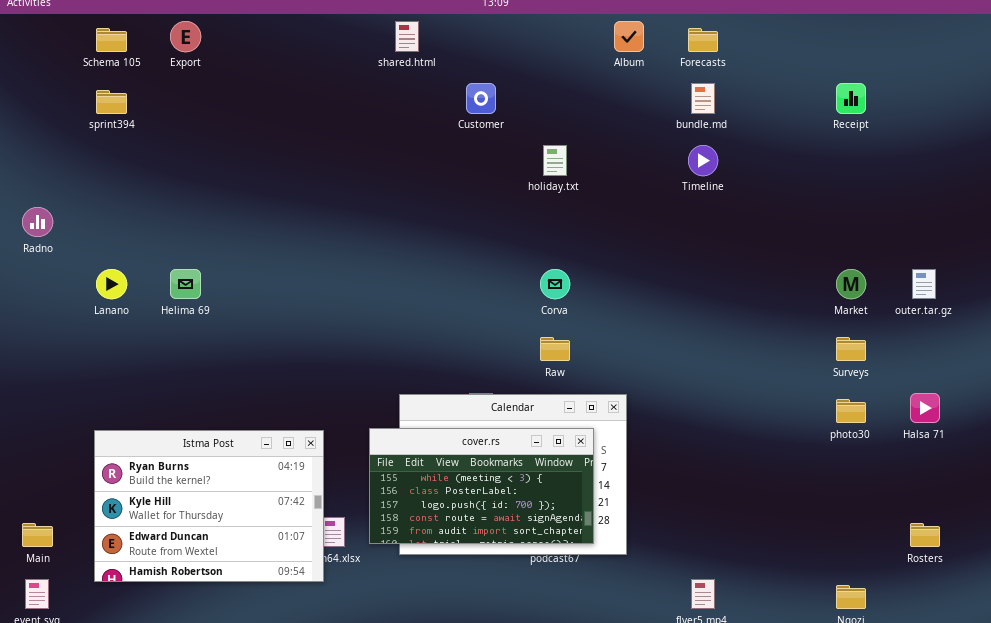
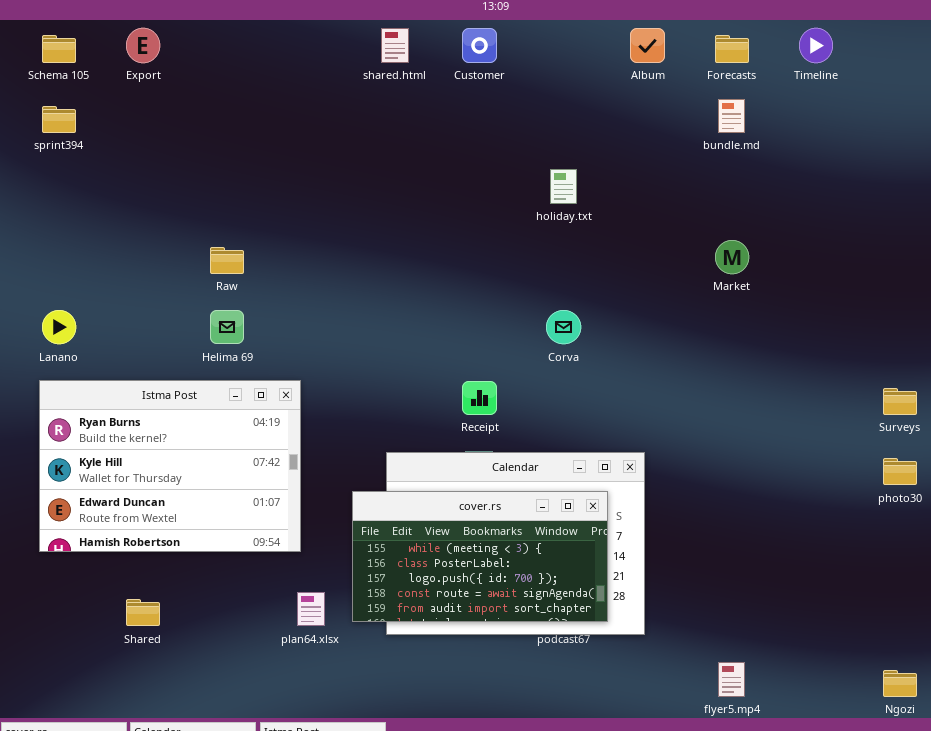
Customer: [466,83,496,114] -> [462,28,497,63], moved
Receipt: [836,83,866,114] -> [462,381,497,415], moved
Timeline: [688,145,718,176] -> [799,28,833,63], moved
Helima 69: [170,269,201,299] -> [210,310,244,344], moved
Market: [836,269,866,299] -> [715,240,749,274], moved
Raw: [540,337,570,361] -> [210,247,244,274], moved
Istma Post: [94,430,324,582] -> [39,380,301,552], moved

